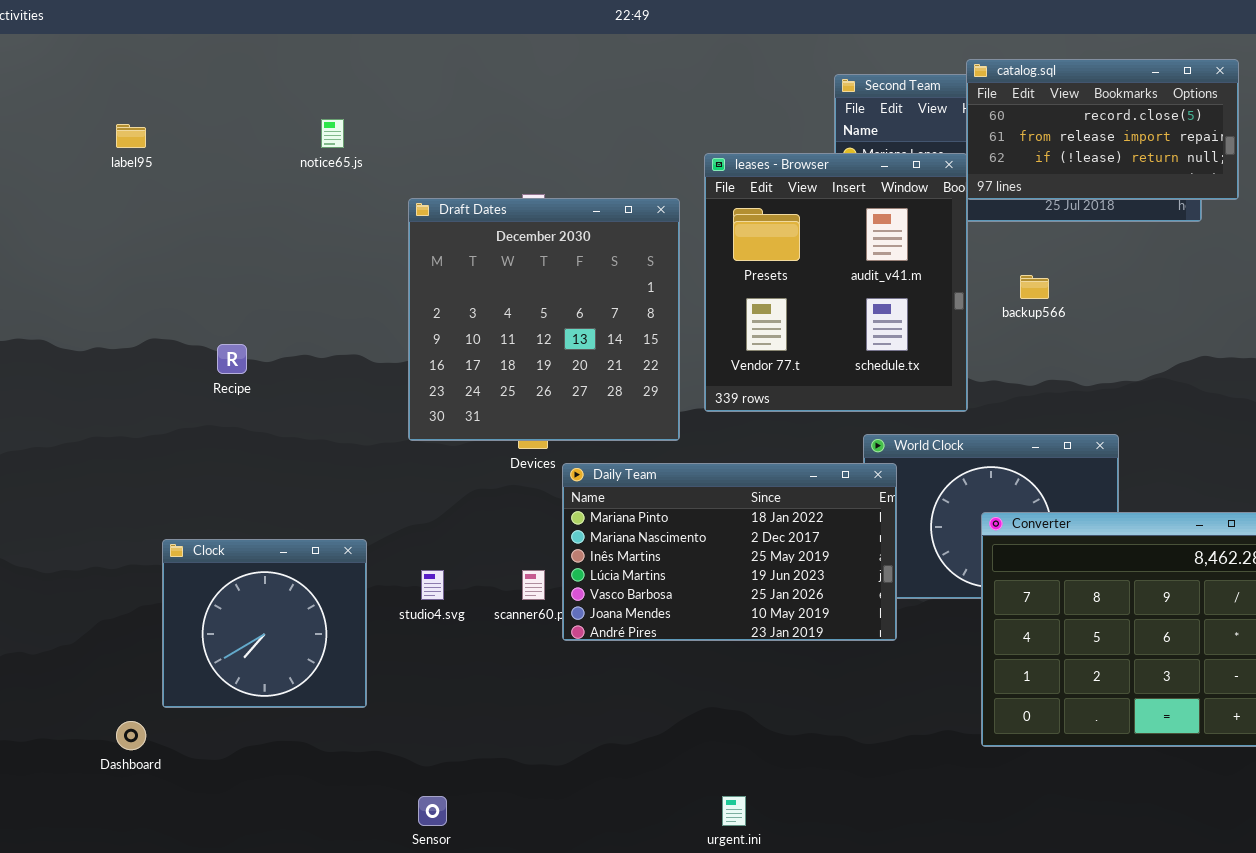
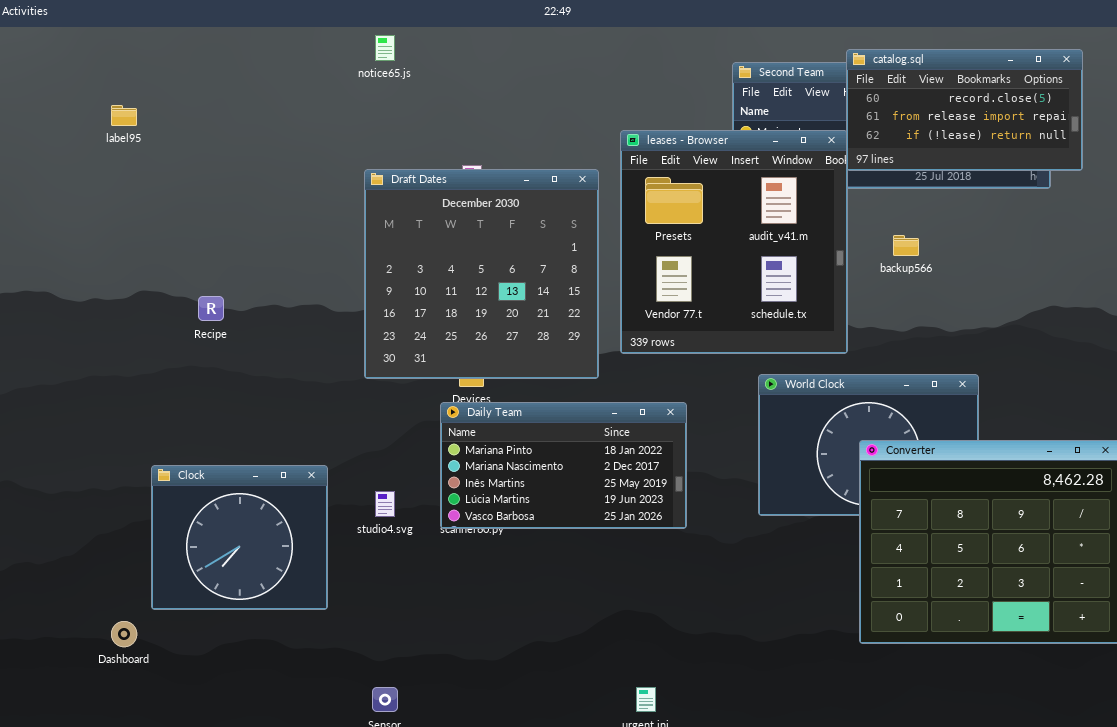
notice65.js: [321,119,344,148] -> [375,35,395,61], moved
Daily Team: [562,463,897,641] -> [440,402,687,529], moved, resized

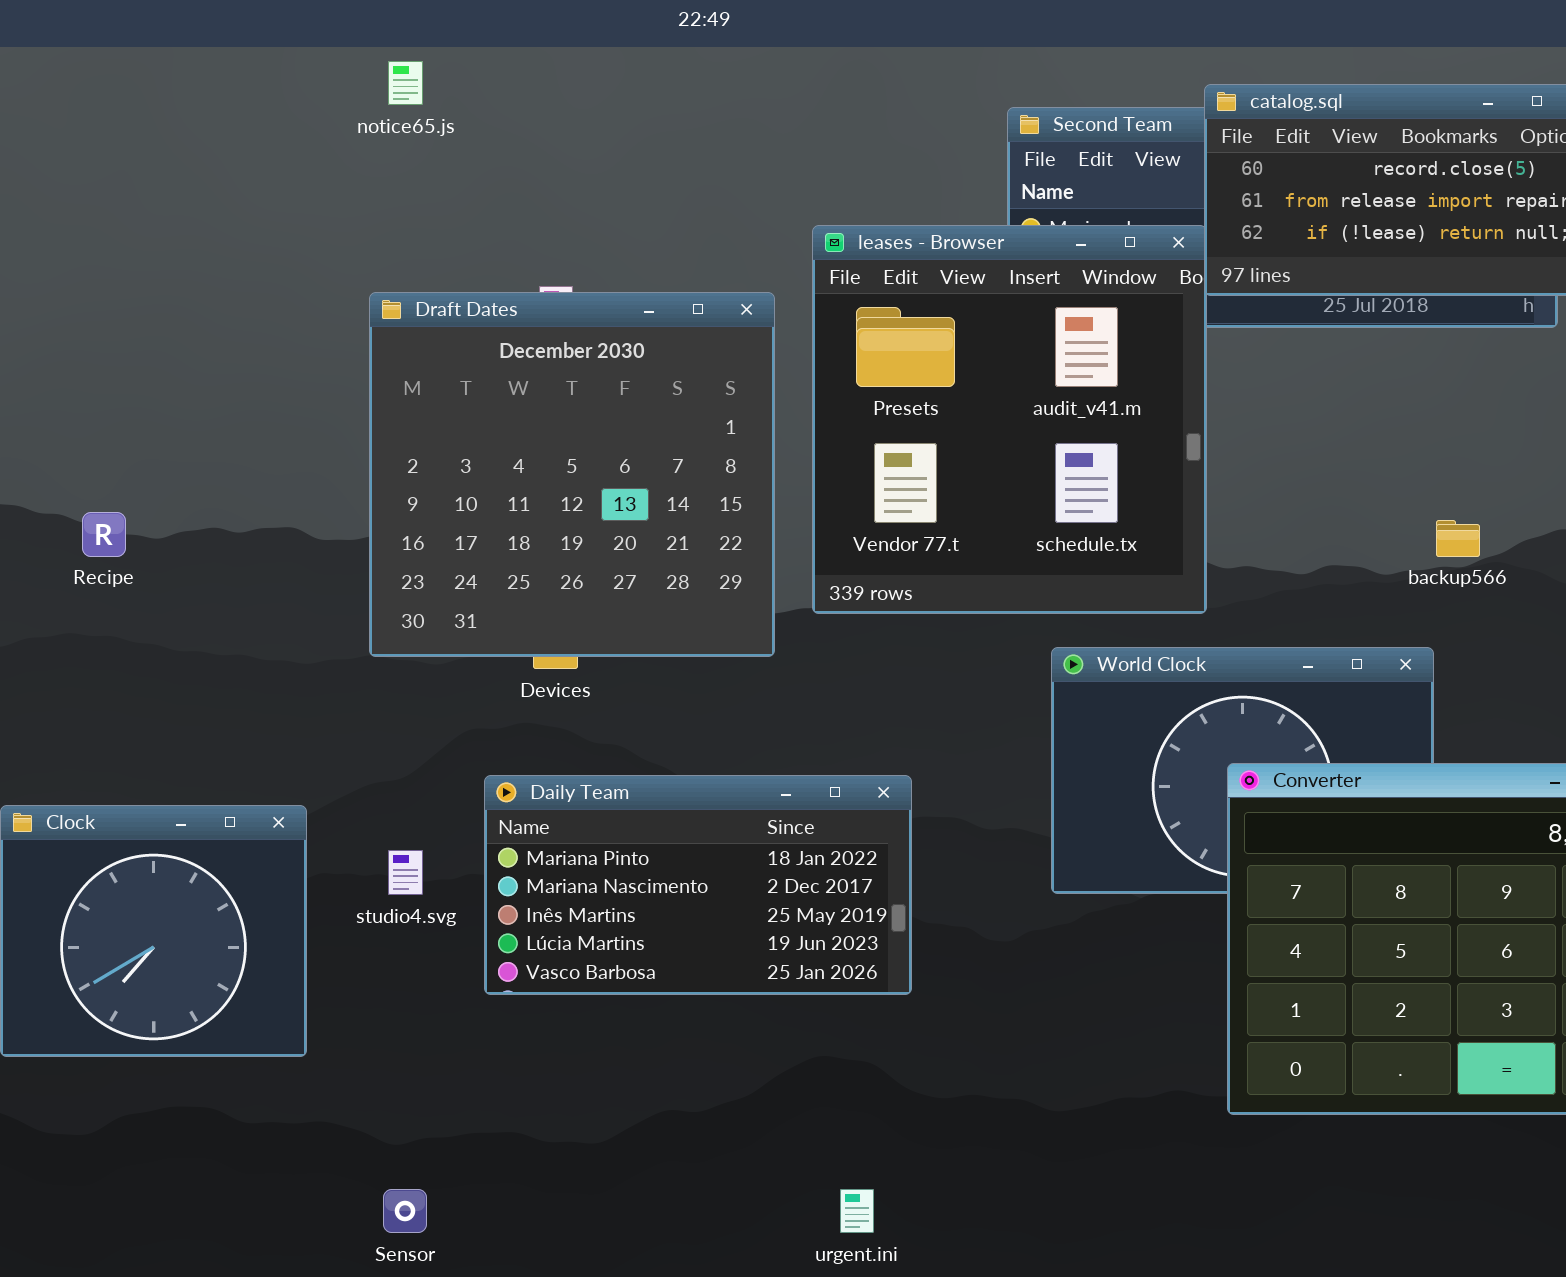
backup566: [893,235,919,256] -> [1436,520,1480,557], moved
Daily Team: [440,402,687,529] -> [484,775,912,995], moved

